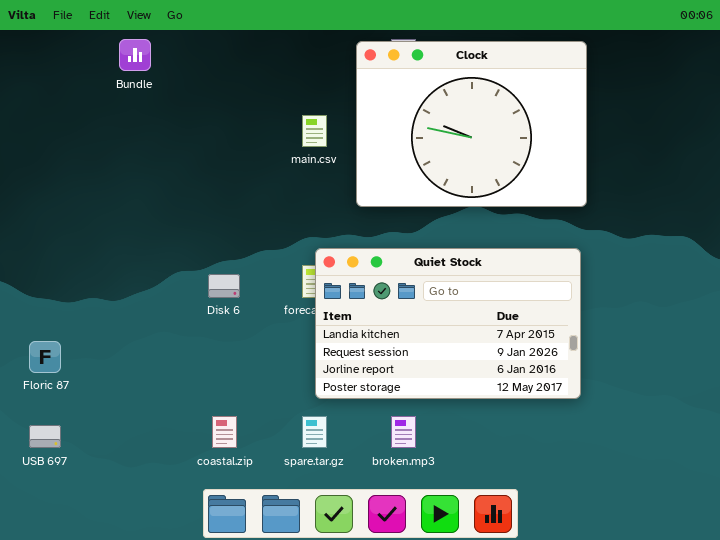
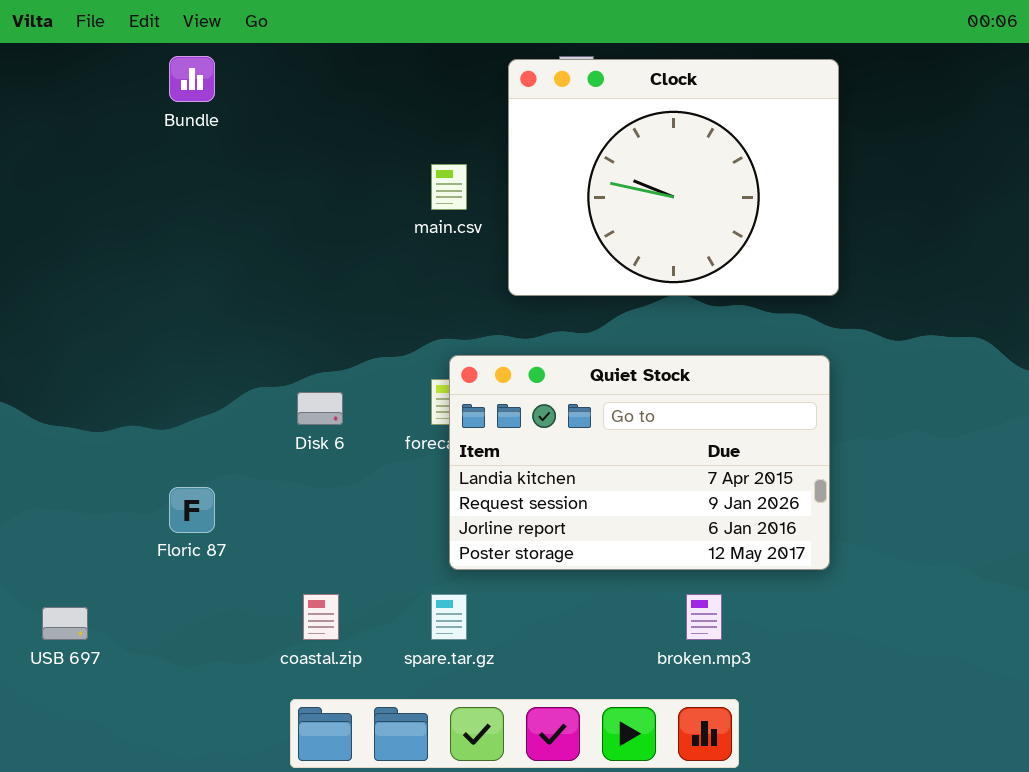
Floric 87: [29,341,61,373] -> [169,487,215,533], moved
broken.mp3: [391,416,416,448] -> [686,594,722,640], moved

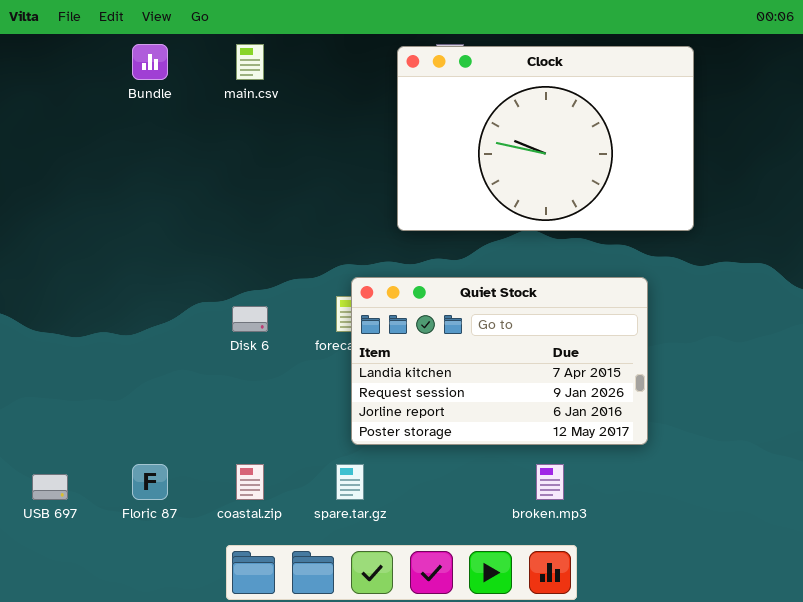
Clock: [508,59,839,296] -> [397,46,694,231], resized
main.csv: [431,164,467,210] -> [236,44,264,80], moved
Floric 87: [169,487,215,533] -> [132,464,168,500], moved

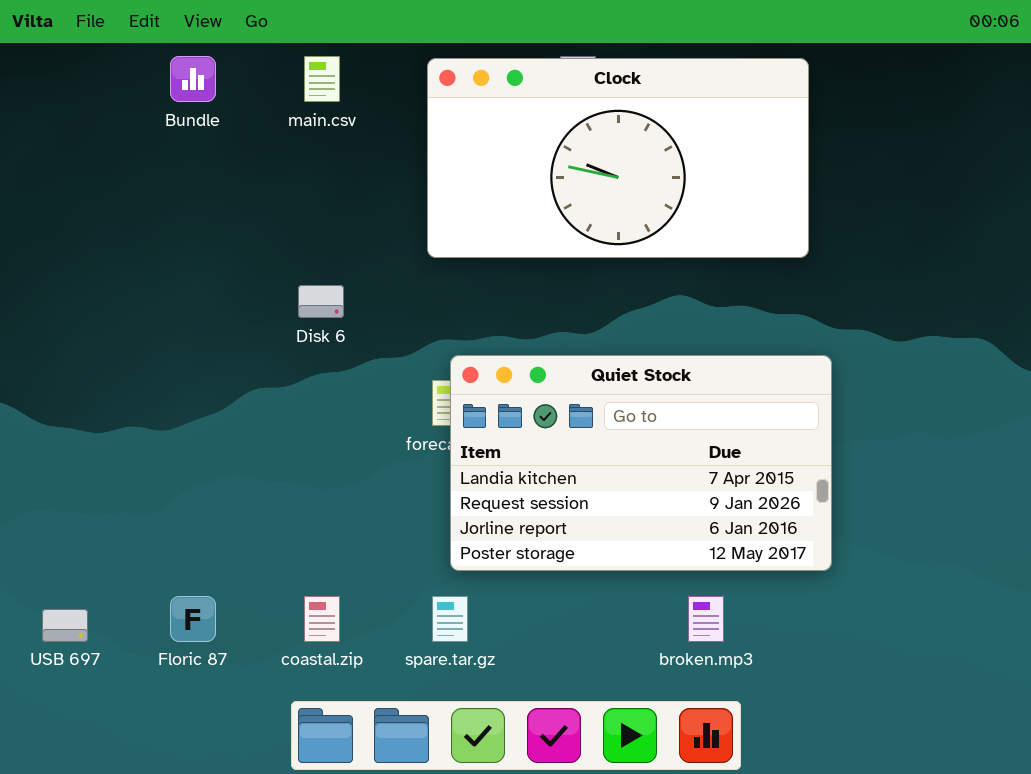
Clock: [397,46,694,231] -> [427,58,809,258], moved, resized
Disk 6: [232,306,268,332] -> [298,285,344,318], moved

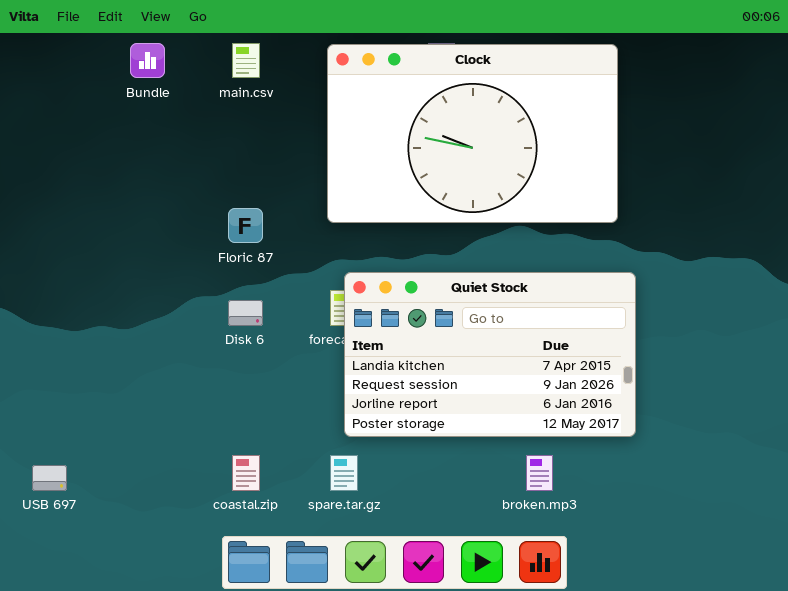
Clock: [427,58,809,258] -> [327,44,618,223], resized
Disk 6: [298,285,344,318] -> [228,300,263,326], moved
Floric 87: [170,596,216,642] -> [228,208,263,243], moved

